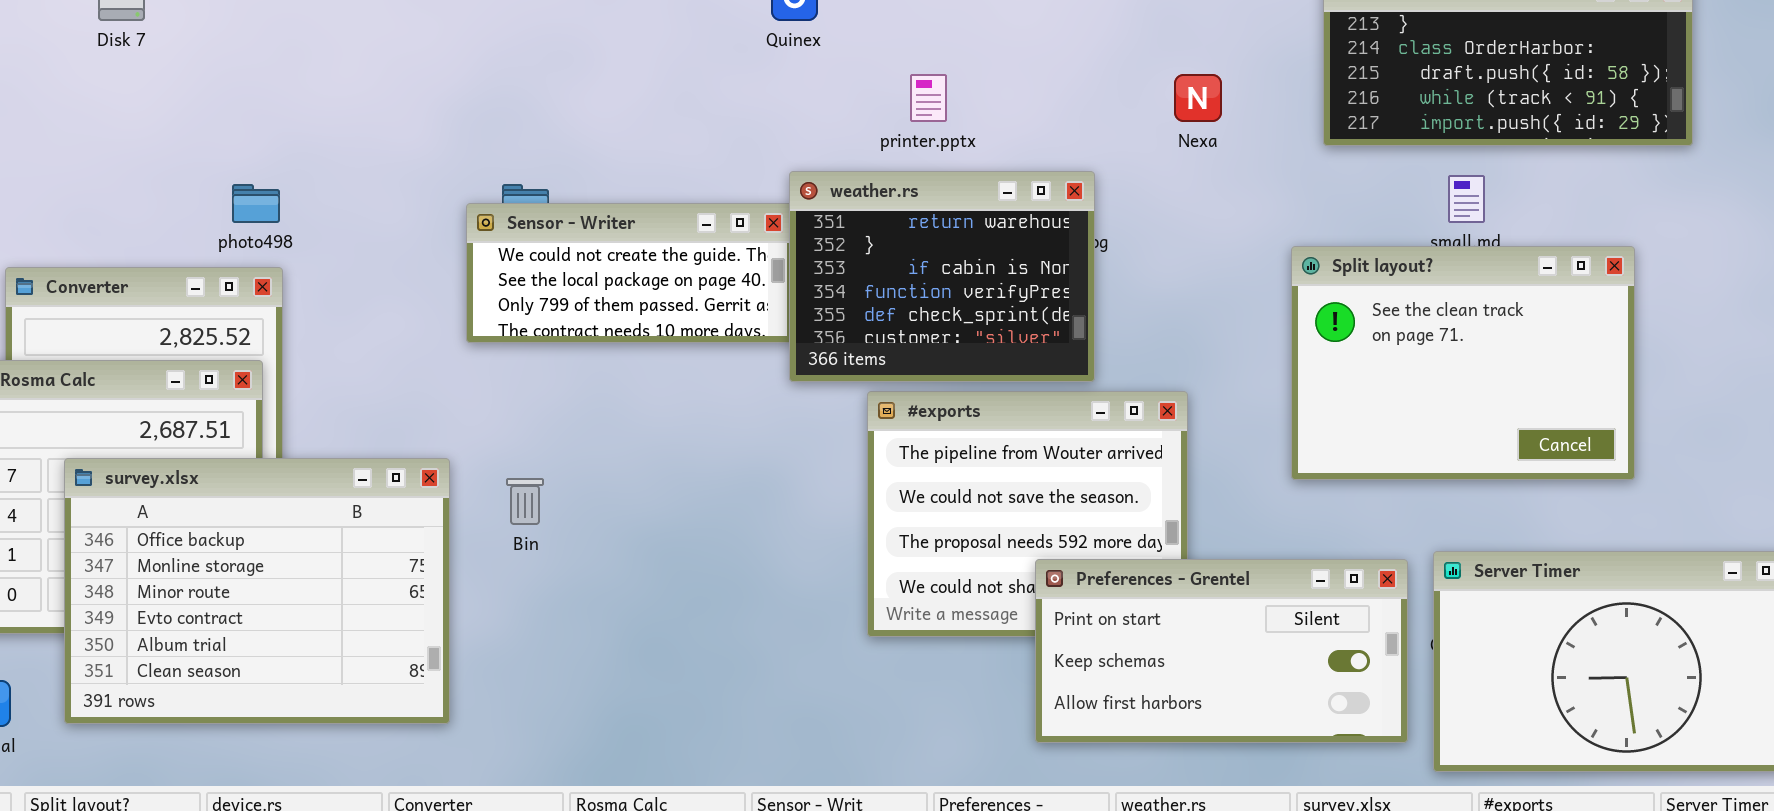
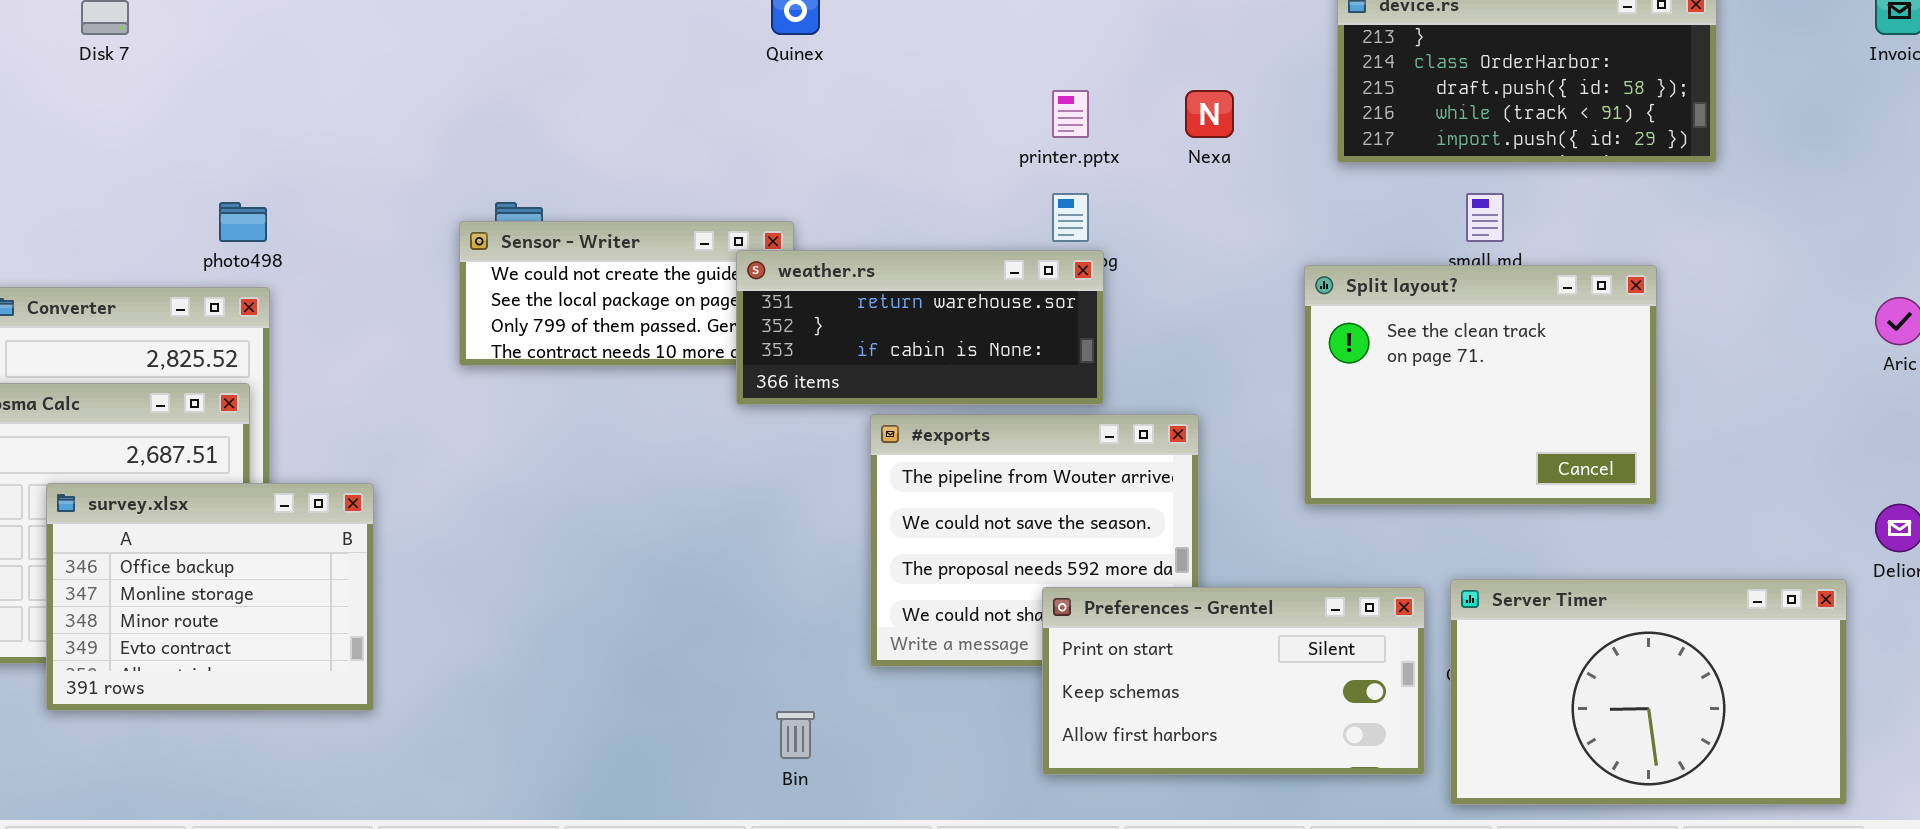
printer.pptx: [910,74,947,122] -> [1052,90,1089,138], moved
weather.rs: [789,171,1095,382] -> [736,250,1104,405], resized
survey.xlsx: [64,458,450,724] -> [46,483,374,711], resized
Bin: [506,478,544,525] -> [776,711,815,759], moved

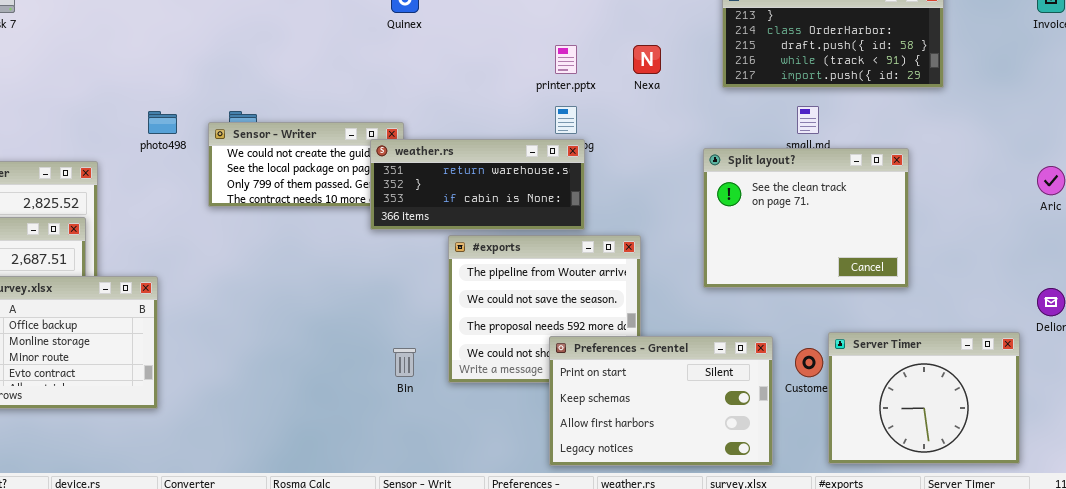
photo498: [219,202,267,242] -> [148,111,177,134], moved
Server Timer: [1450,579,1847,805] -> [828,332,1020,464], resized
Preferences - Grentel: [1042,587,1425,775] -> [549,336,773,466], resized
Bin: [776,711,815,759] -> [393,348,416,377], moved

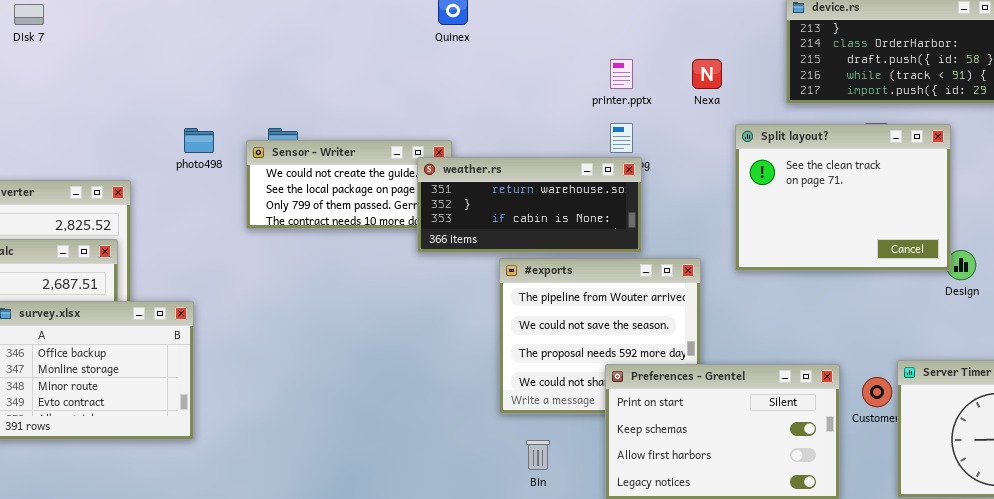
Split layout?: [703,148,909,288] -> [735,124,951,271], moved
Bin: [393,348,416,377] -> [526,440,550,470], moved

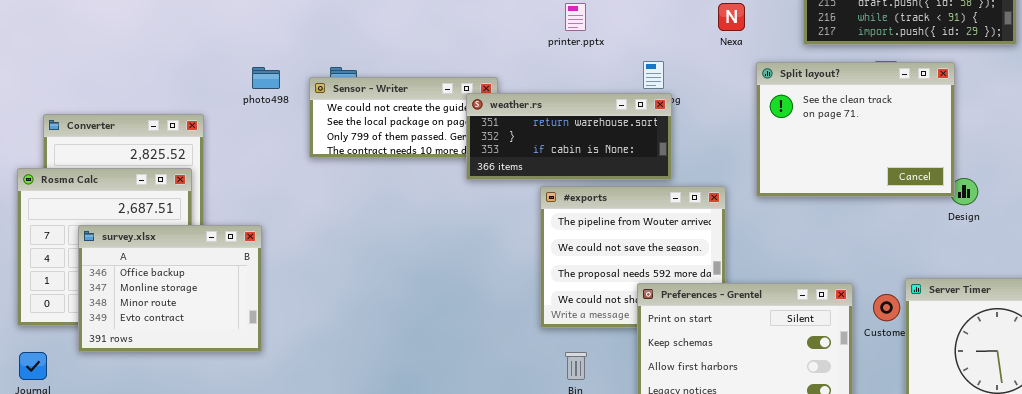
printer.pptx: [610,59,633,89] -> [565,3,586,31], moved

